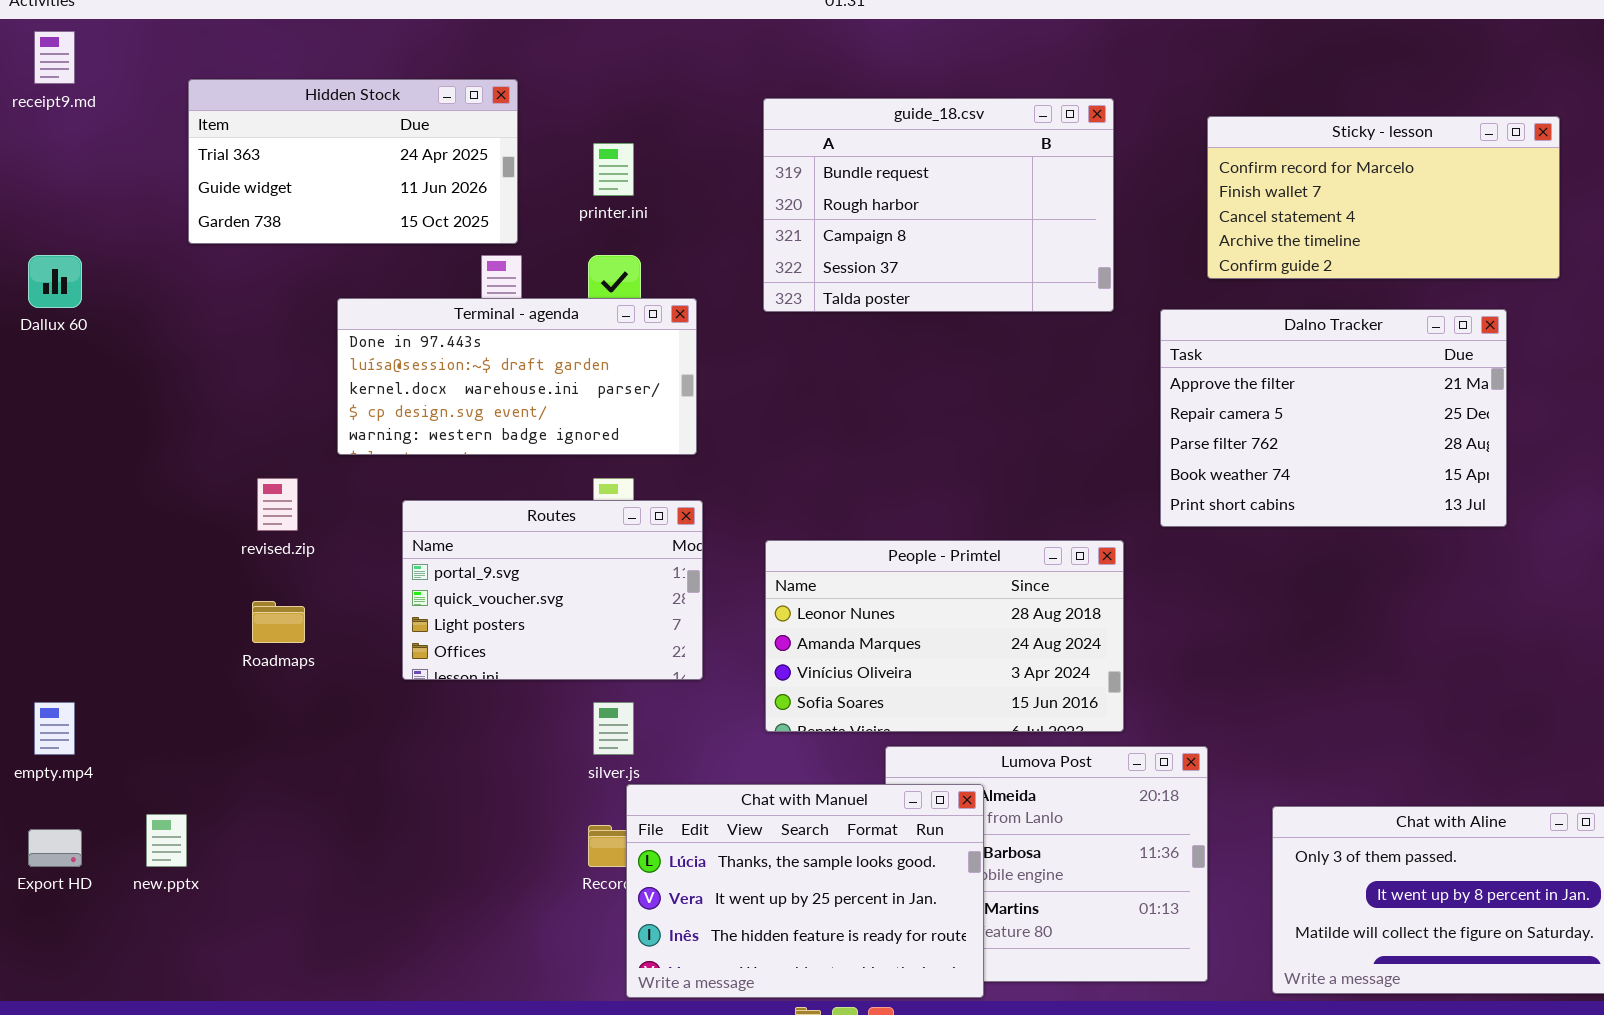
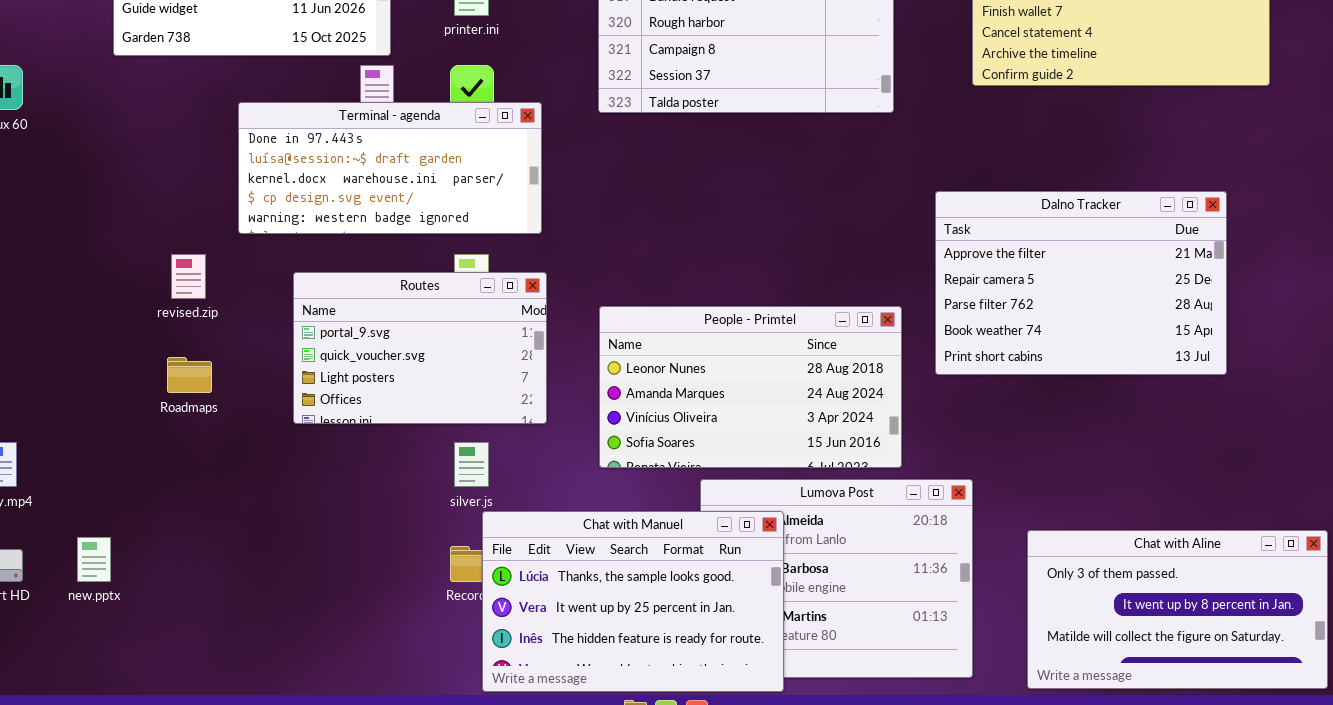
Dalno Tracker: [1160,309,1507,527] -> [935,191,1227,375], moved

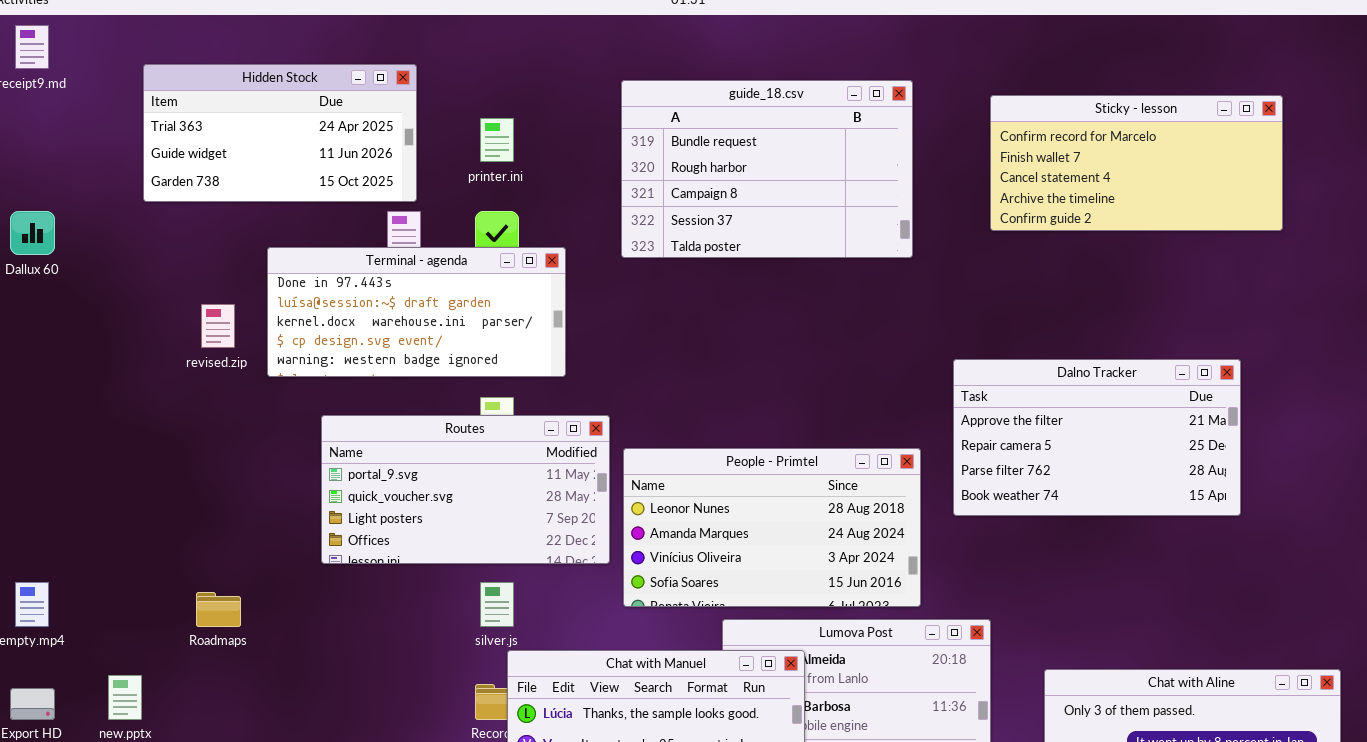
Dalno Tracker: [935,191,1227,375] -> [953,359,1241,516], resized
revised.zip: [171,254,206,299] -> [201,304,235,348], moved
Routes: [293,272,547,424] -> [321,415,610,564], resized
Roadmaps: [167,357,212,393] -> [196,592,241,627], moved

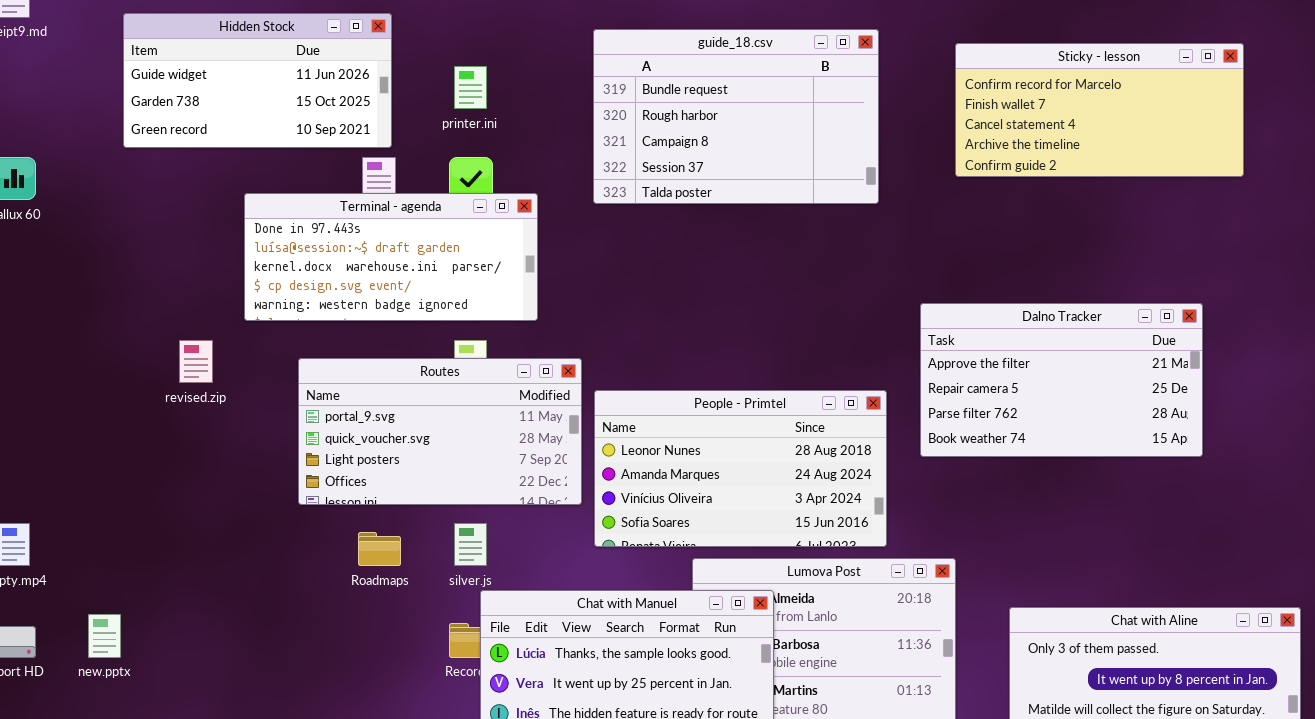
Hidden Stock: [143,64,417,202] -> [123,13,392,148], scrolled down 1 row
revised.zip: [201,304,235,348] -> [179,340,213,383], moved
Roadmaps: [196,592,241,627] -> [358,532,401,566], moved

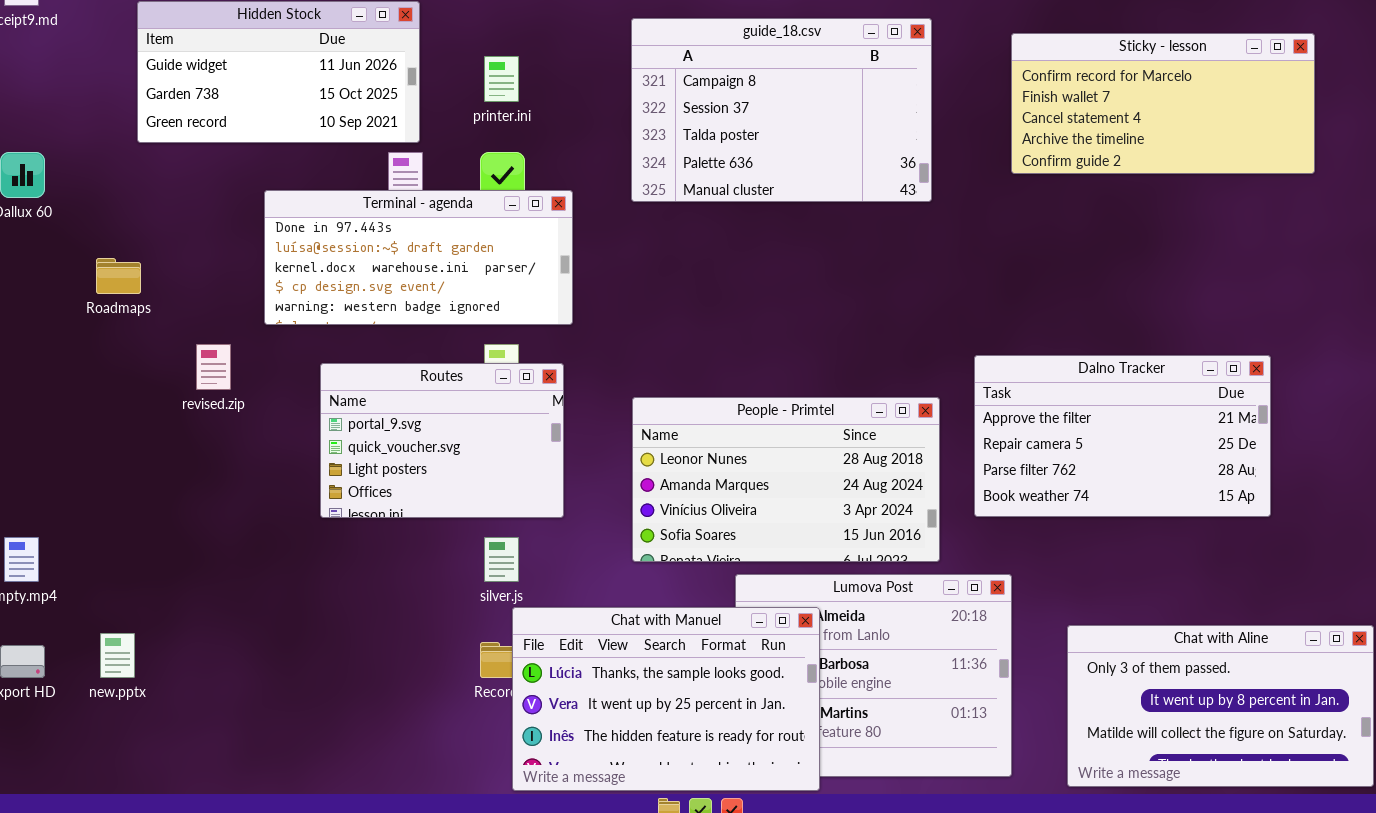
guide_18.csv: [593,29,879,204] -> [631,18,932,202], scrolled down 2 rows
Dalno Tracker: [920,303,1203,457] -> [974,355,1271,517], moved
Routes: [298,358,582,505] -> [320,363,564,518], resized
Roadmaps: [358,532,401,566] -> [96,258,141,294], moved

